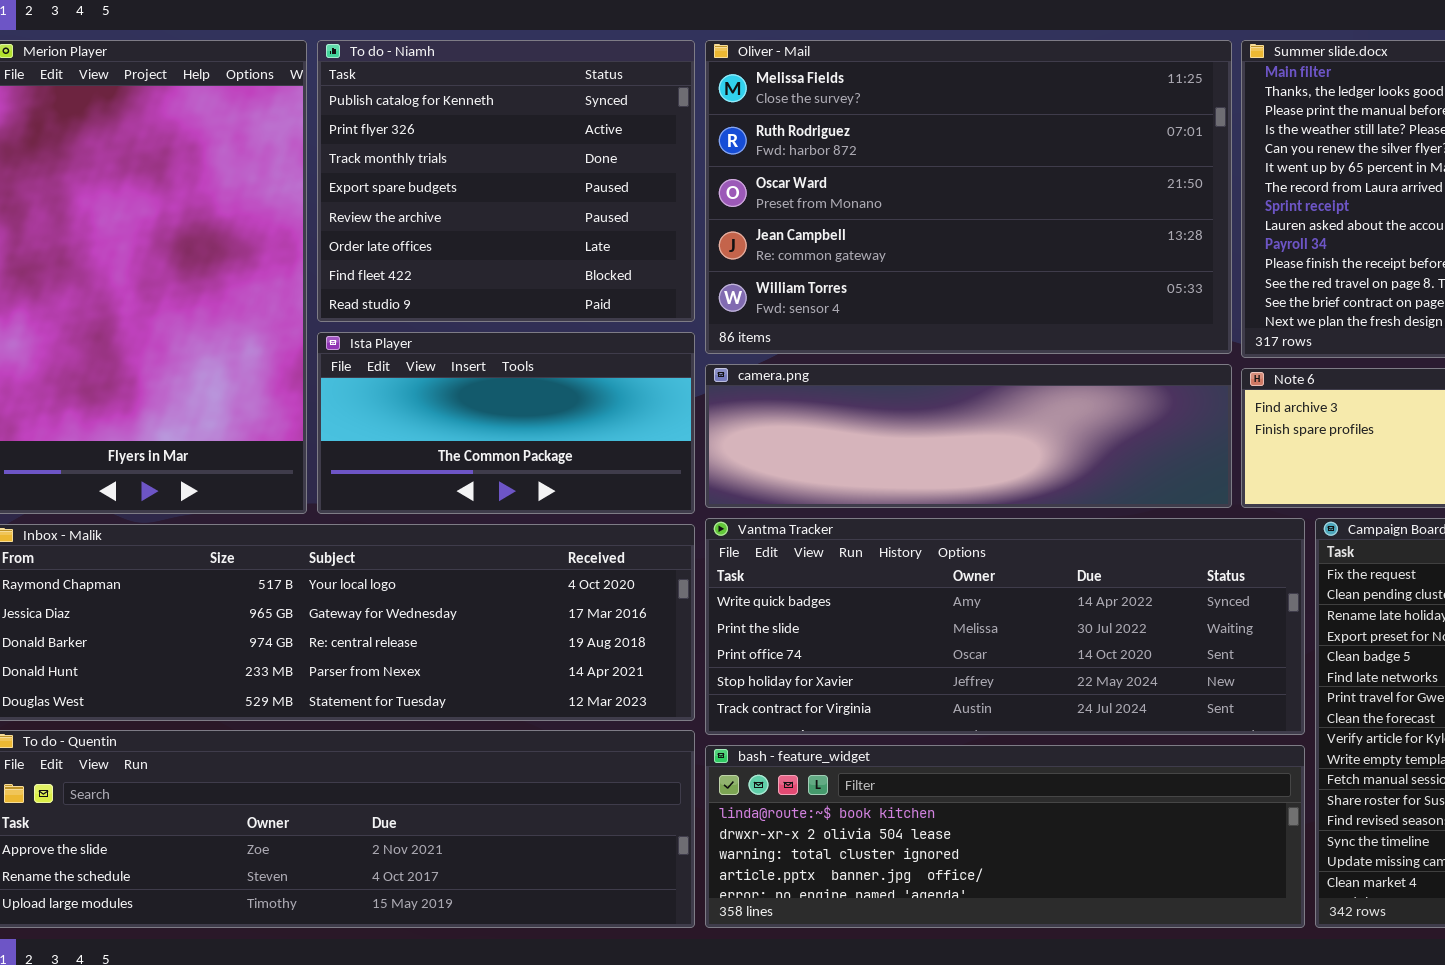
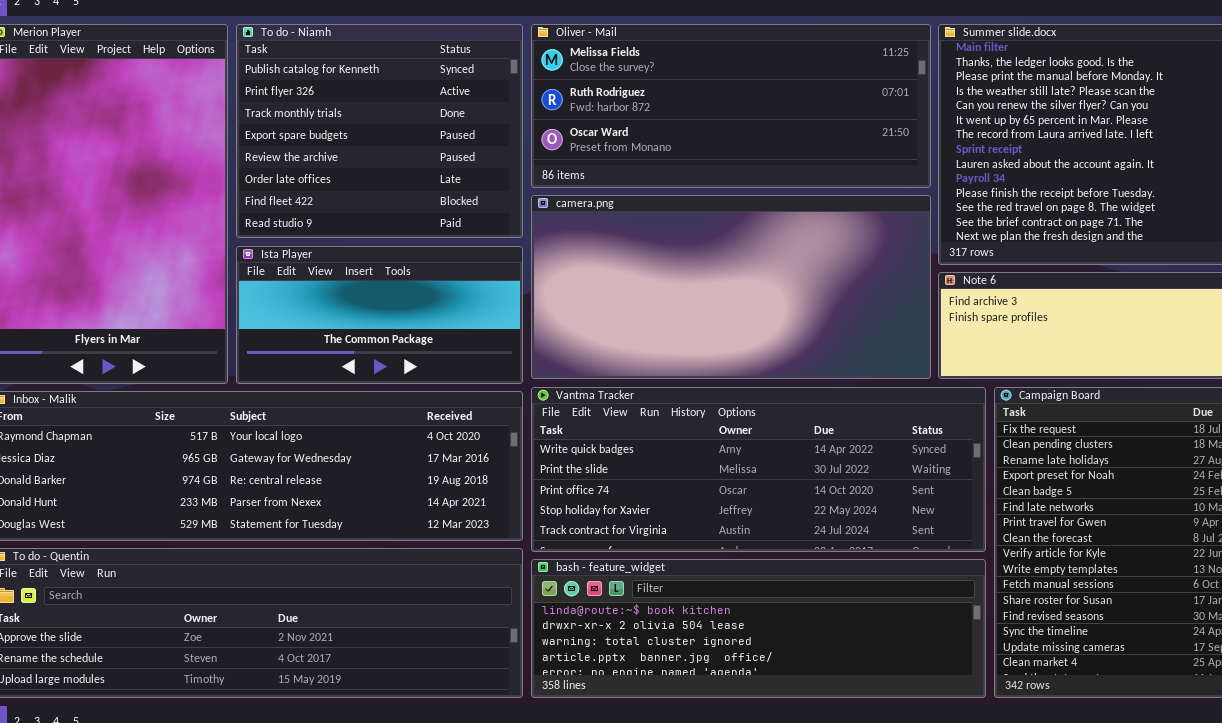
Oliver - Mail: [705,40,1232,354] -> [531,24,931,188], resized
camera.png: [705,364,1232,508] -> [531,195,931,379], resized

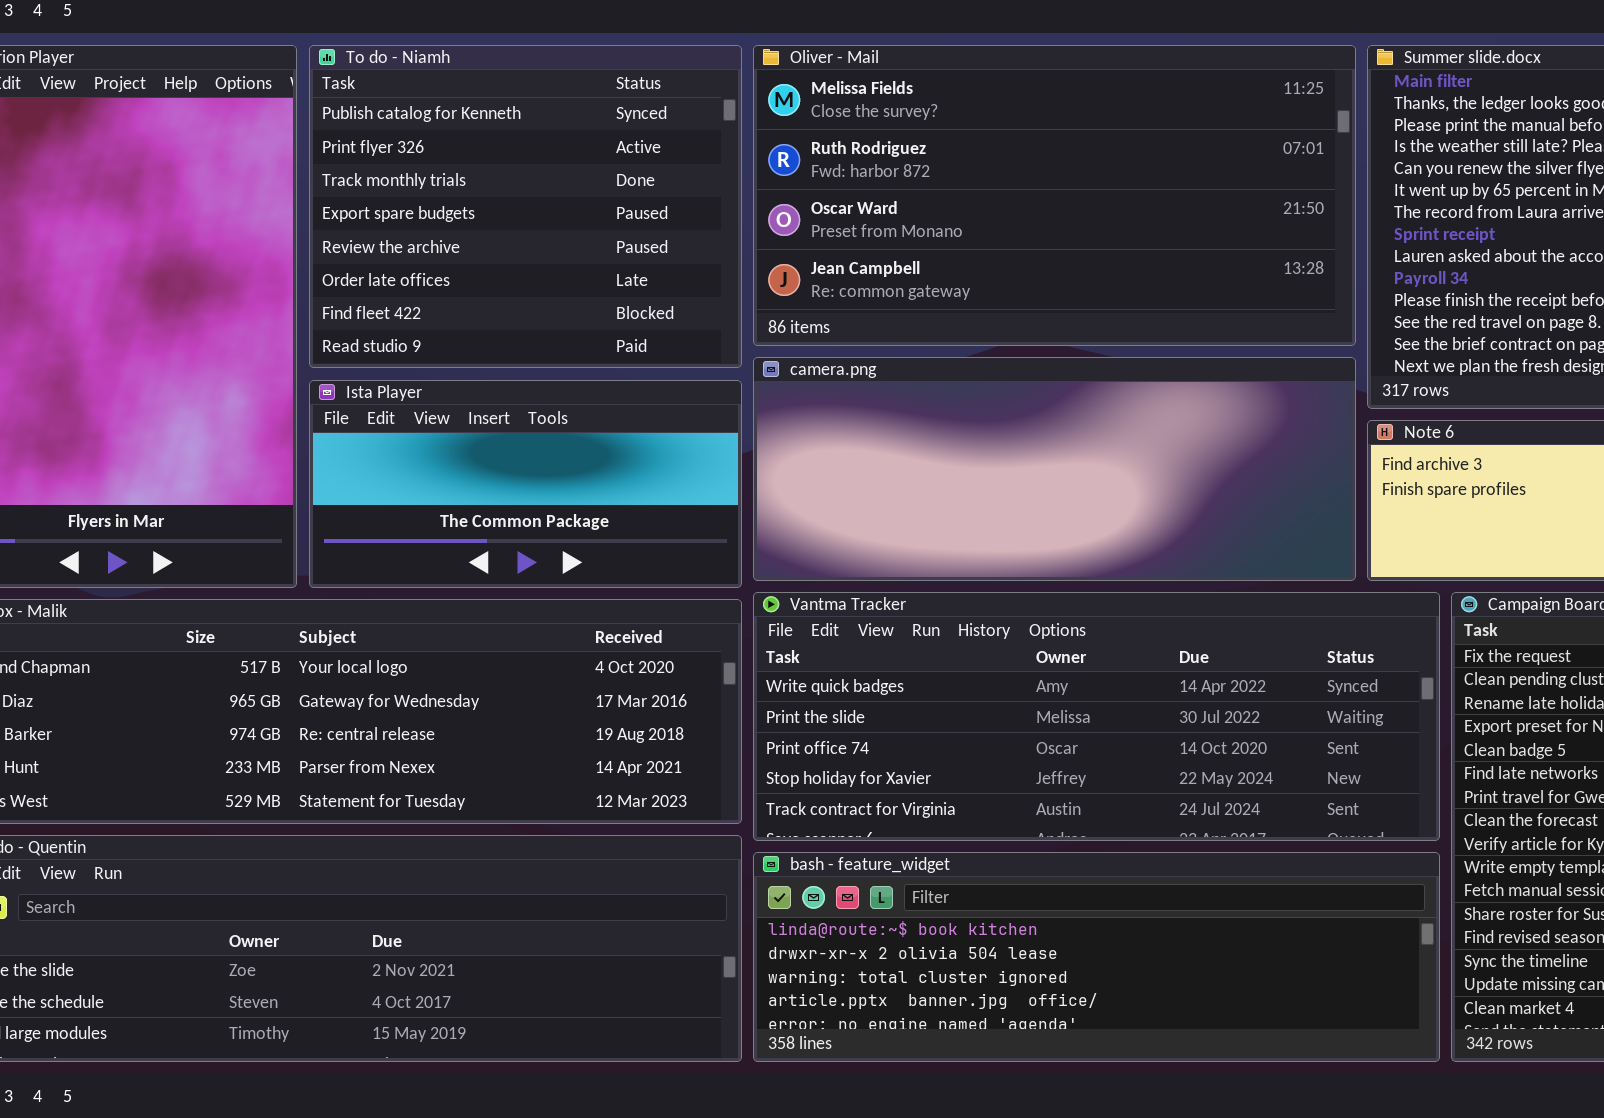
Oliver - Mail: [531,24,931,188] -> [753,45,1356,346], resized
camera.png: [531,195,931,379] -> [753,357,1356,581], resized

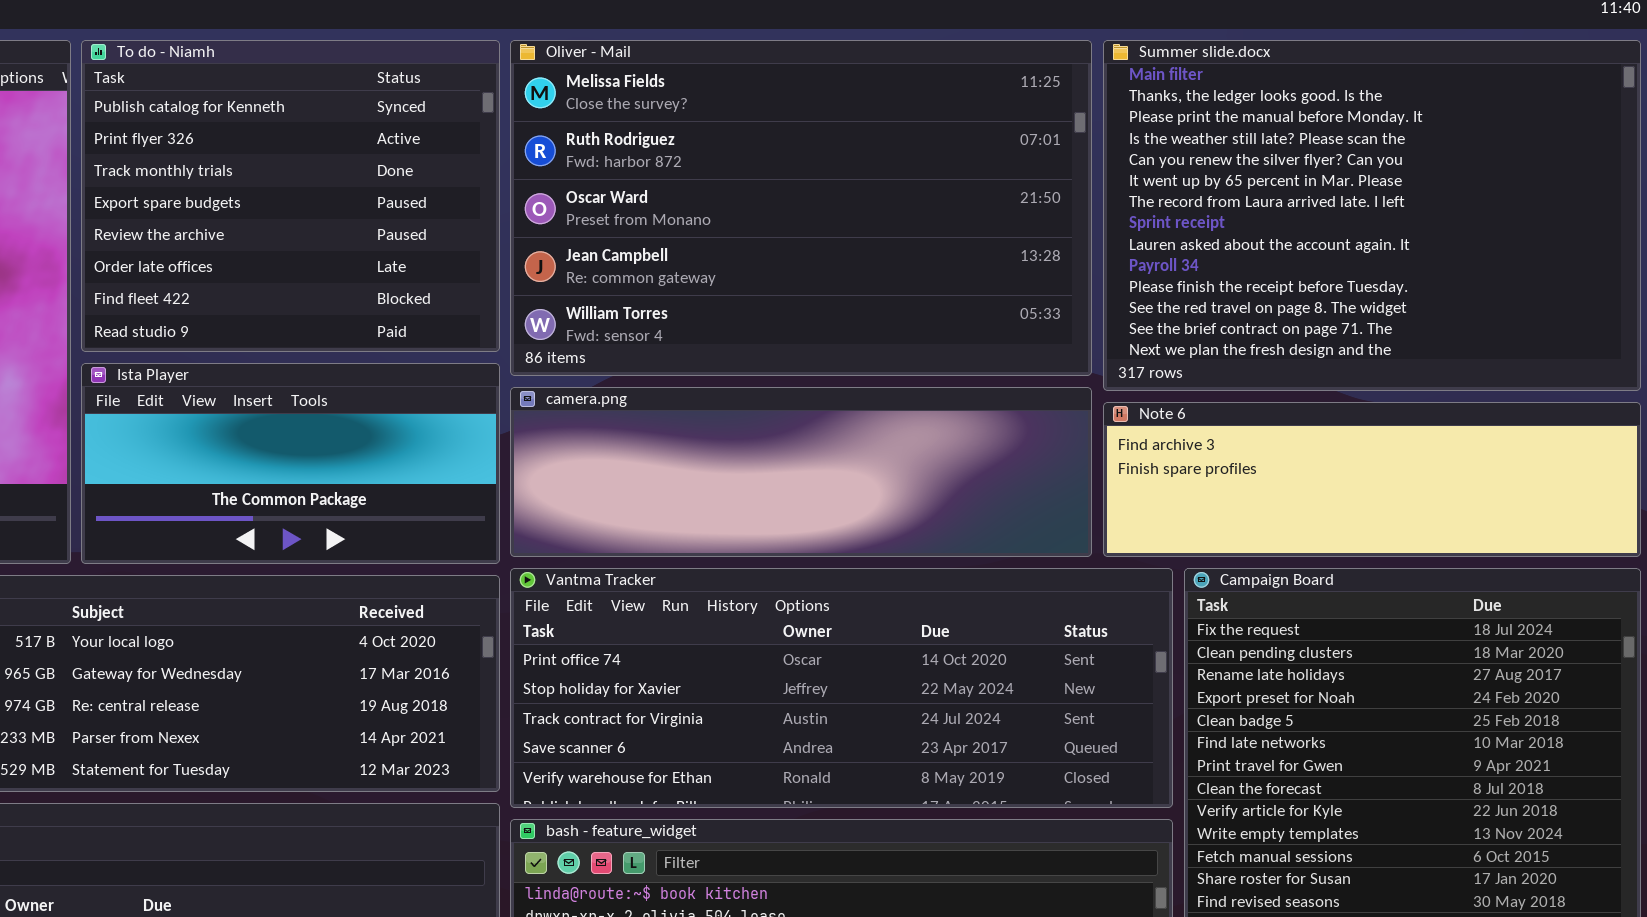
Oliver - Mail: [753,45,1356,346] -> [510,40,1092,376], resized
camera.png: [753,357,1356,581] -> [510,387,1092,557], resized
Vantma Tracker: [753,592,1440,841] -> [510,568,1173,808], scrolled down 2 rows

